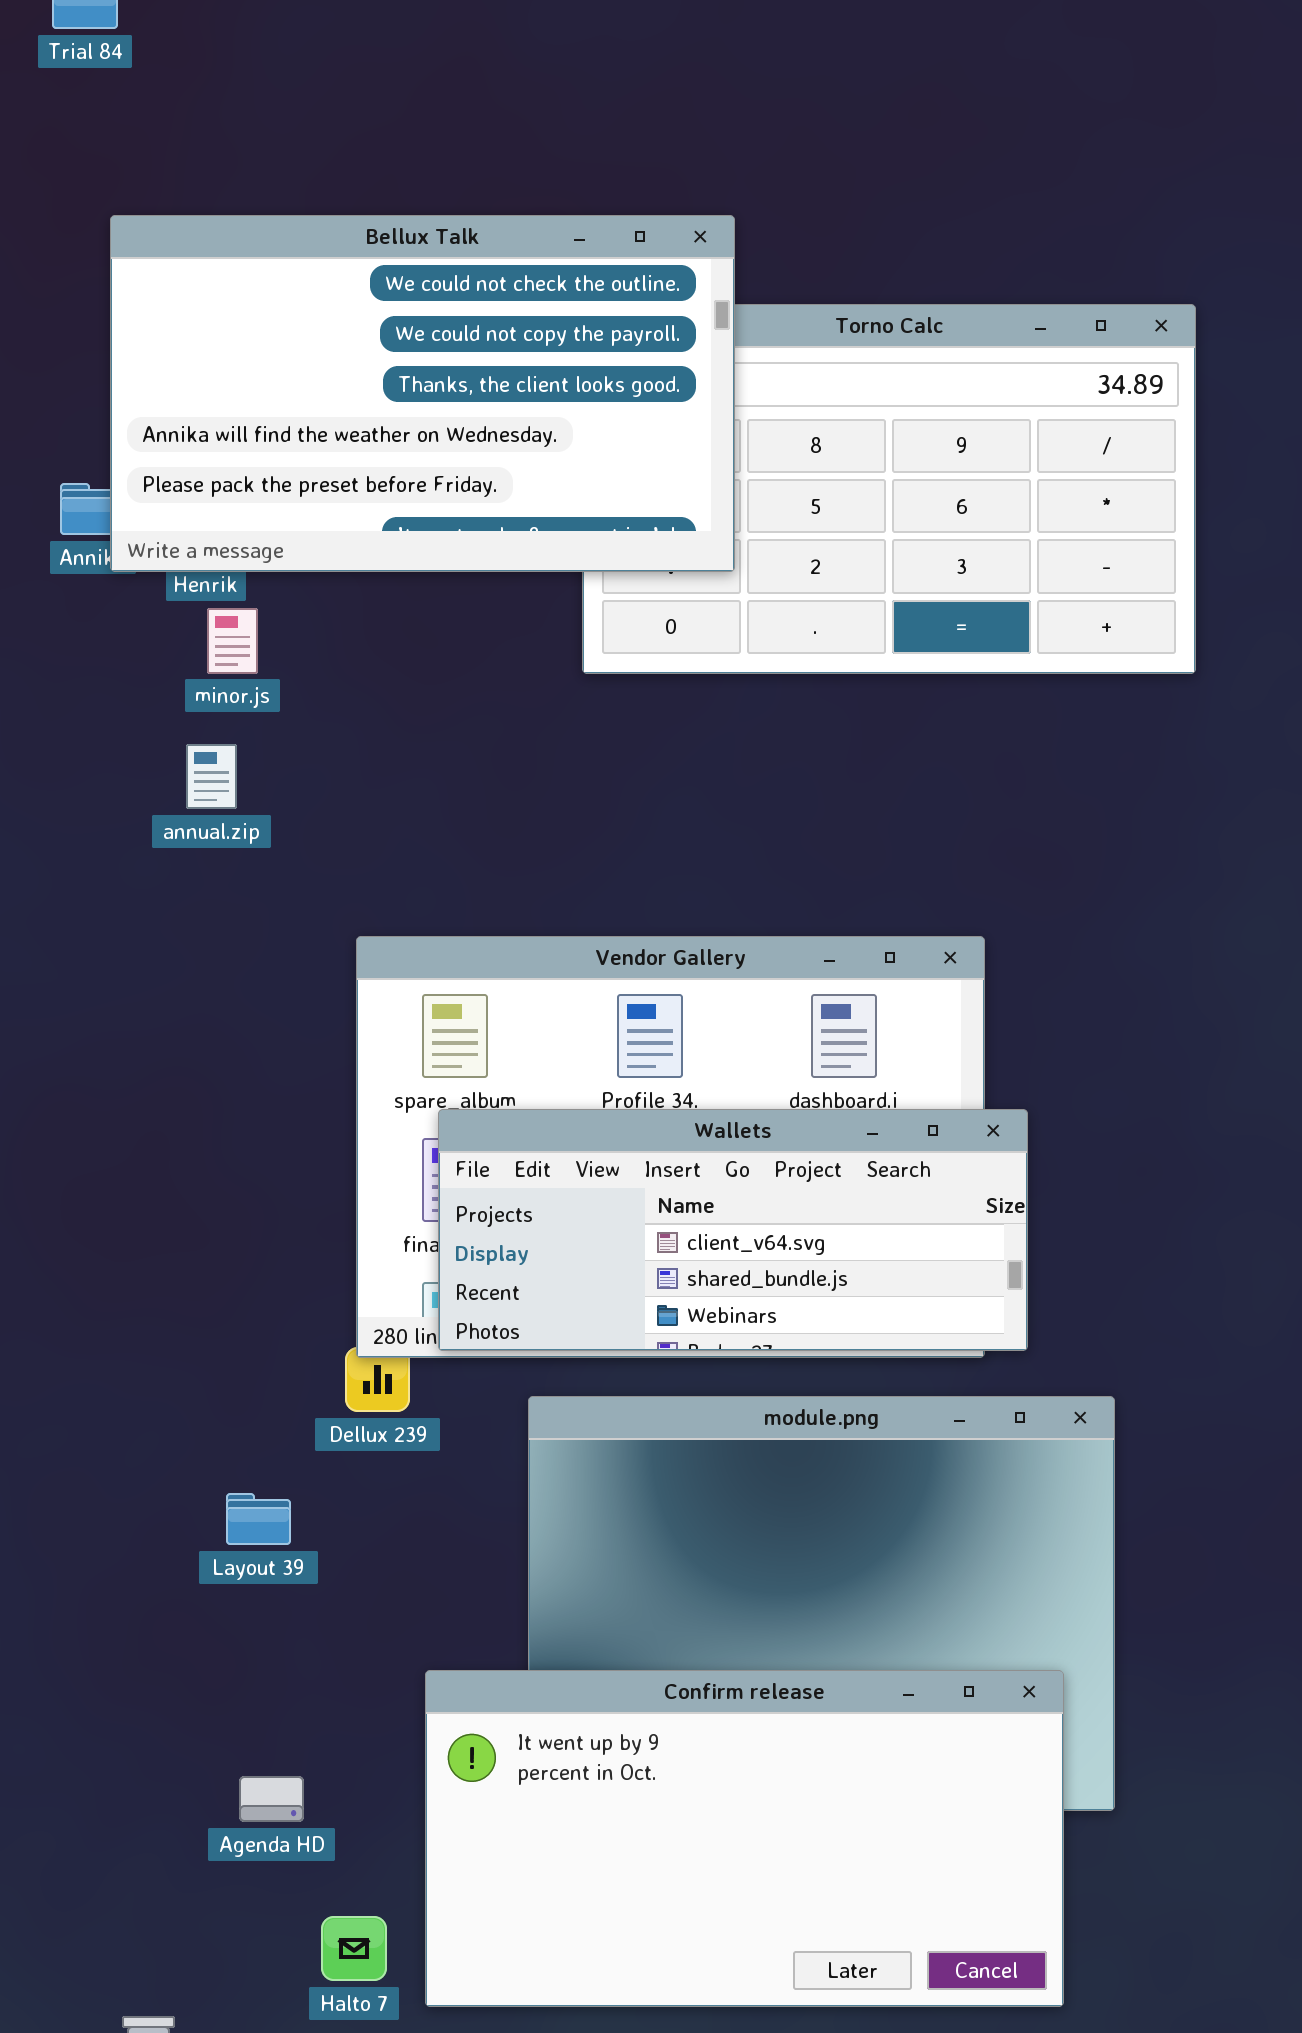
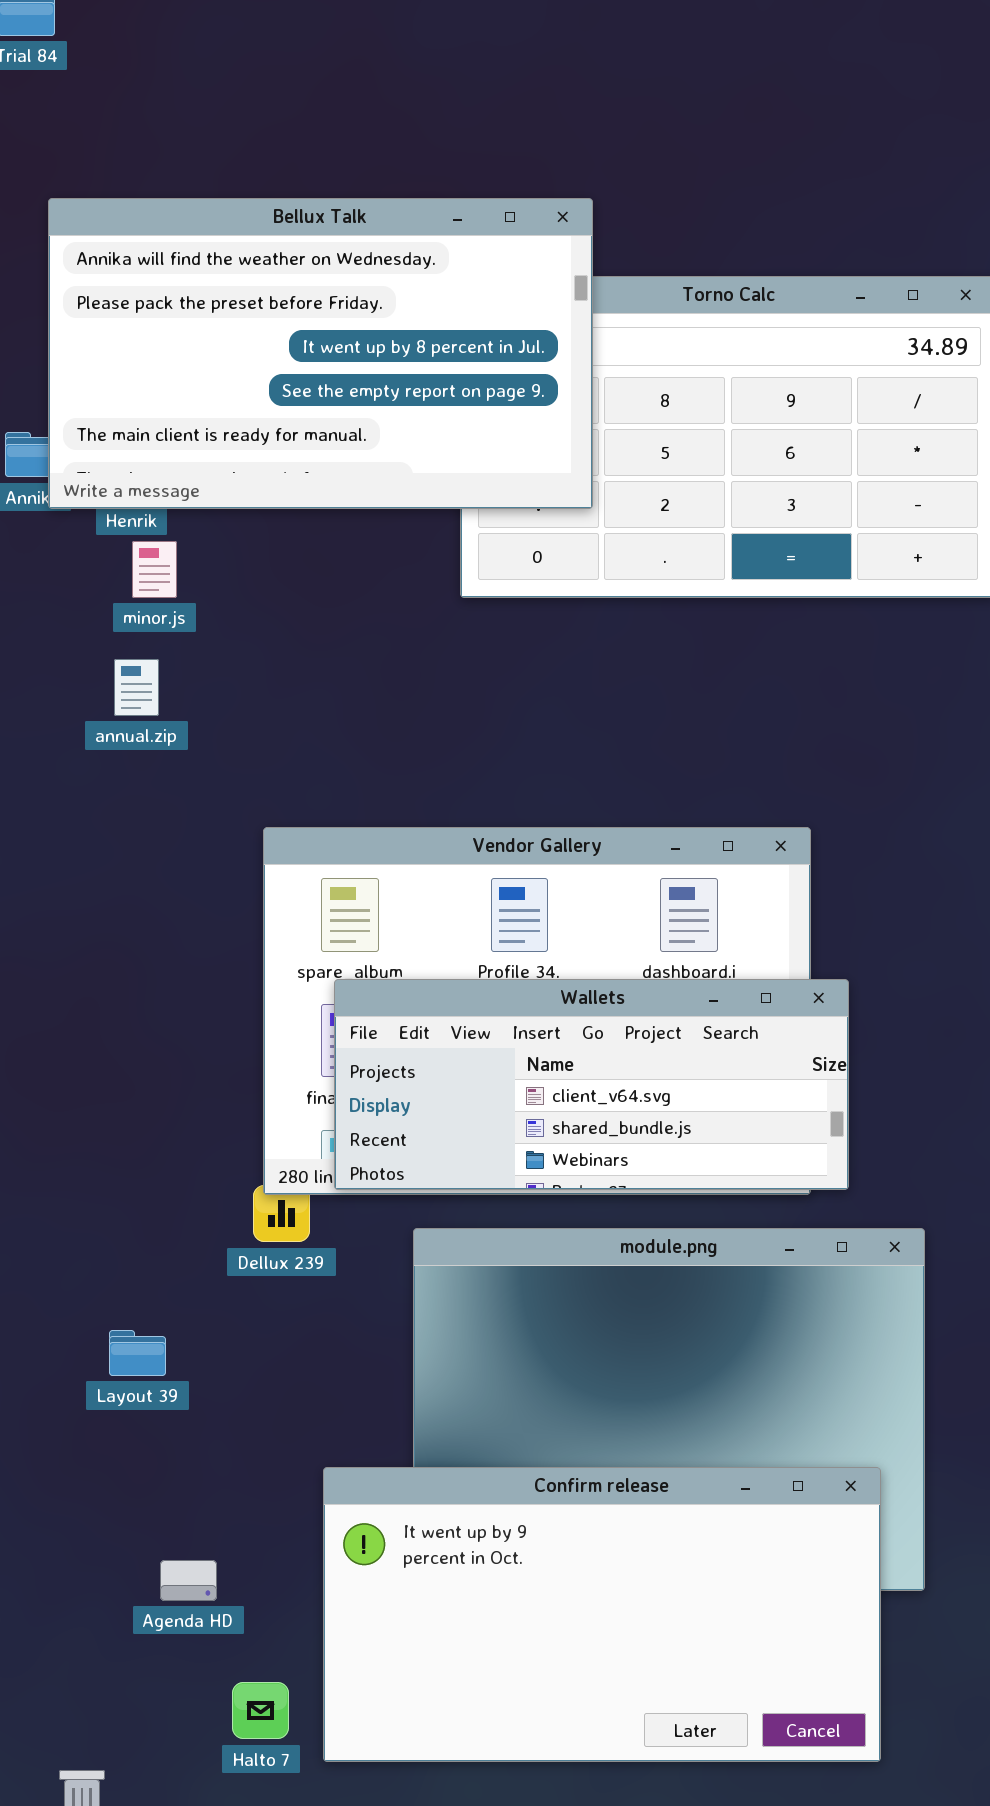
Bellux Talk: [110,215,735,572] -> [48,198,593,509], scrolled down 3 rows
Layout 39: [226,1493,291,1545] -> [109,1330,166,1376], moved

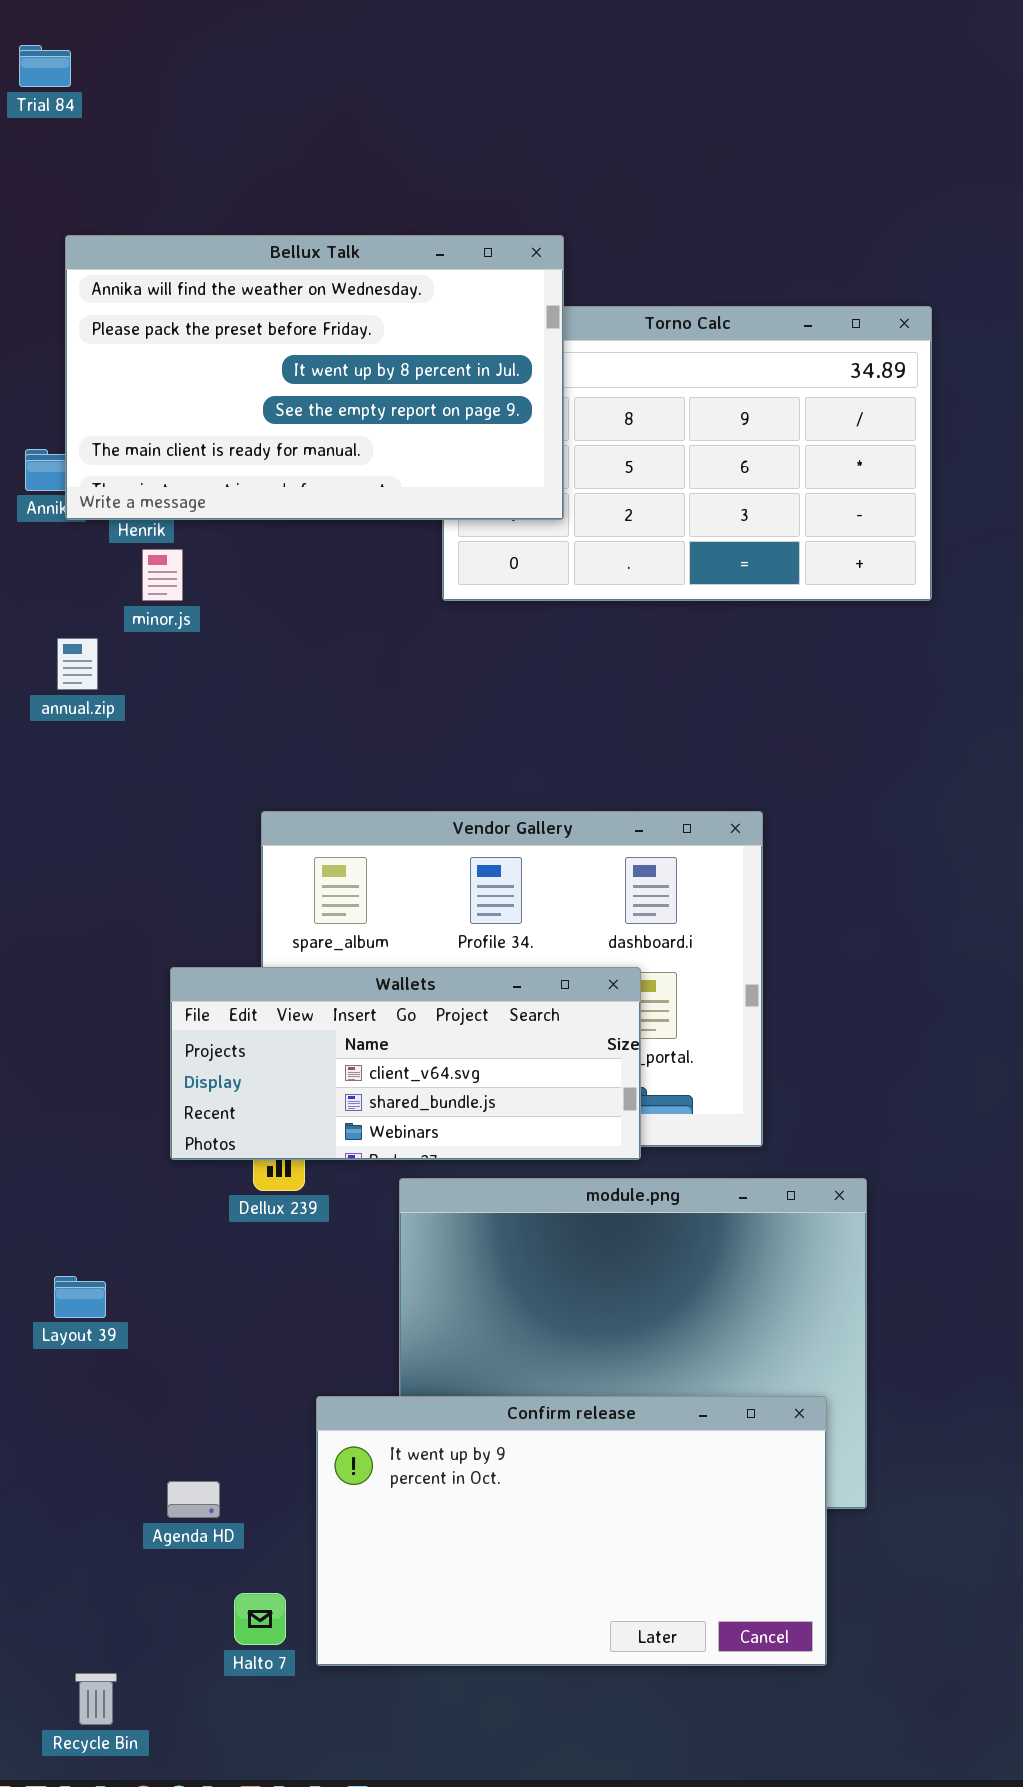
annual.zip: [114,659,159,716] -> [57,638,98,690], moved
Wallets: [334,979,849,1190] -> [170,967,641,1160], moved
Layout 39: [109,1330,166,1376] -> [54,1276,106,1318], moved

